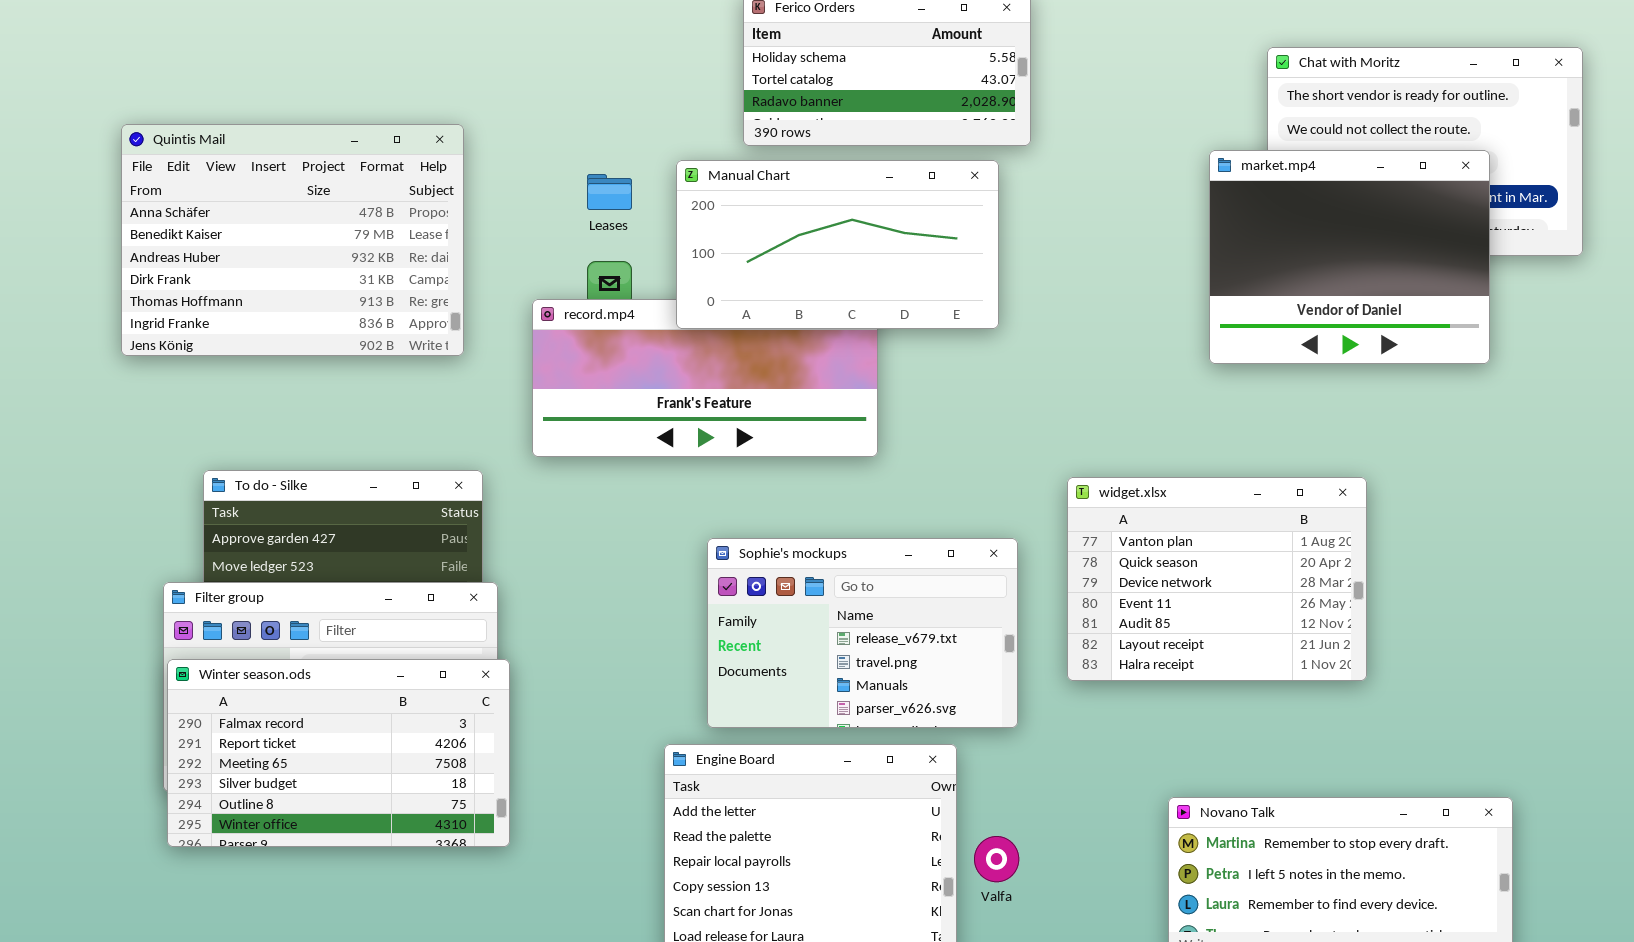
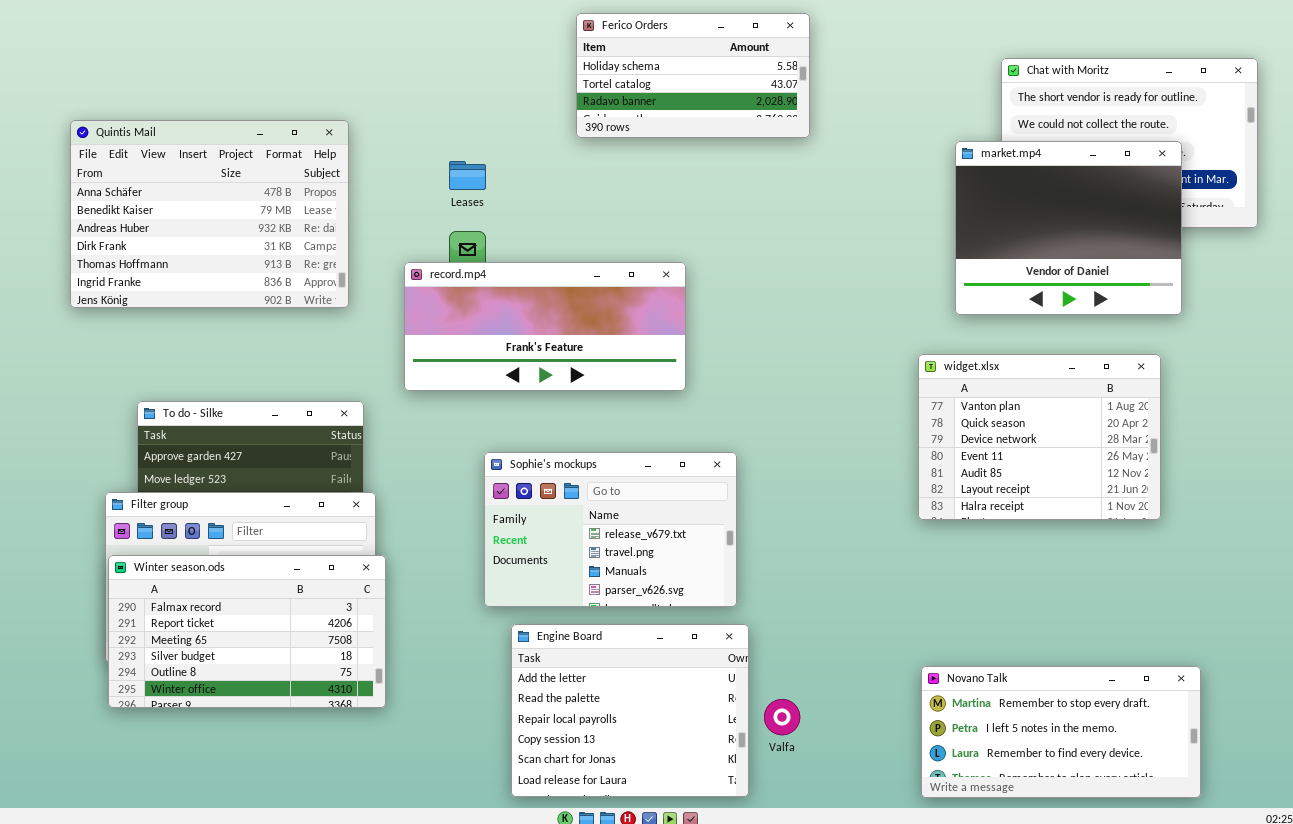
Manual Chart: [676,160,999,329] -> none, closed
widget.xlsx: [1067,477,1367,681] -> [918,354,1161,520], moved
Sophie's mockups: [707,538,1018,728] -> [484,452,737,607], moved

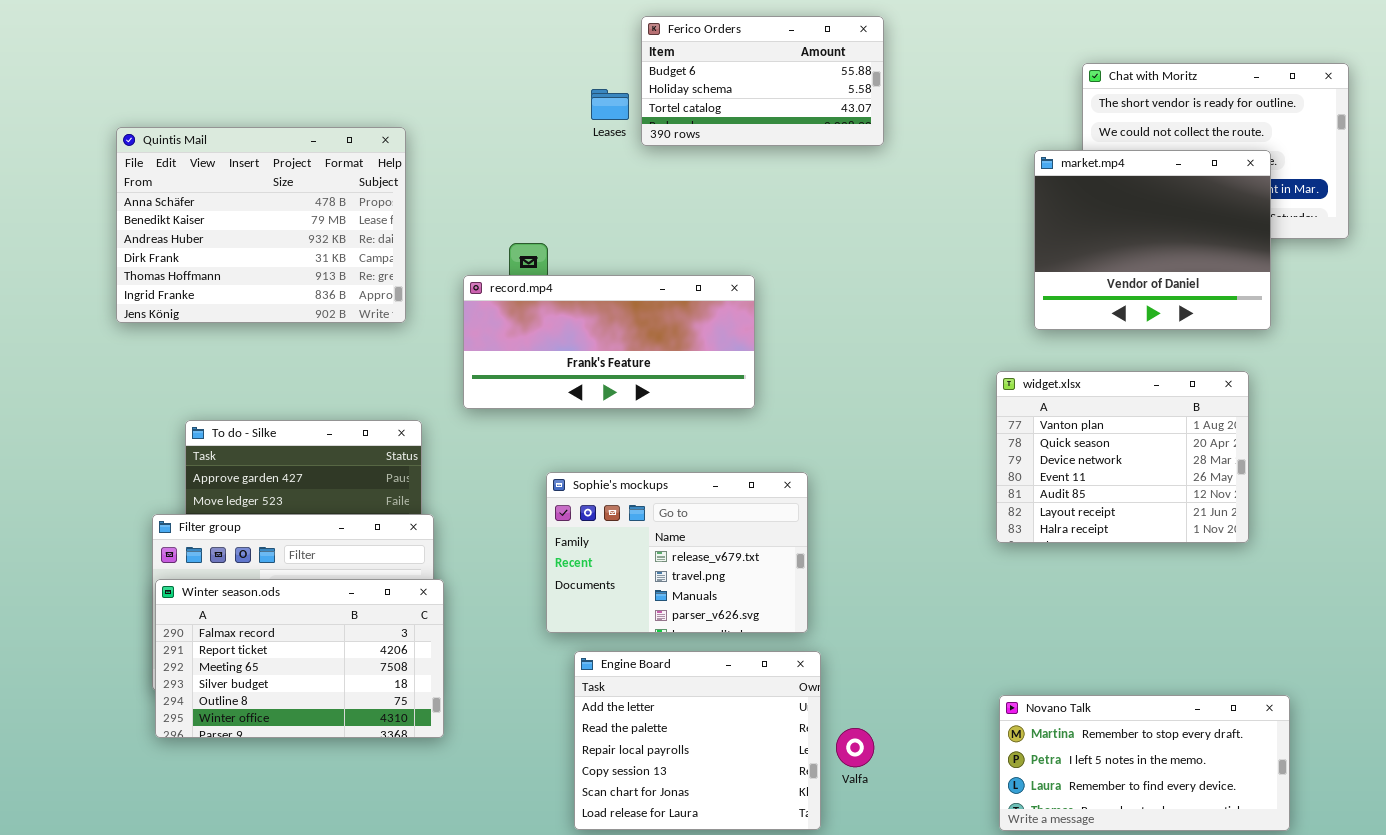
Ferico Orders: [576,13,810,138] -> [641,16,884,146], scrolled up 1 row
Leases: [449,161,486,190] -> [591,89,629,120], moved

